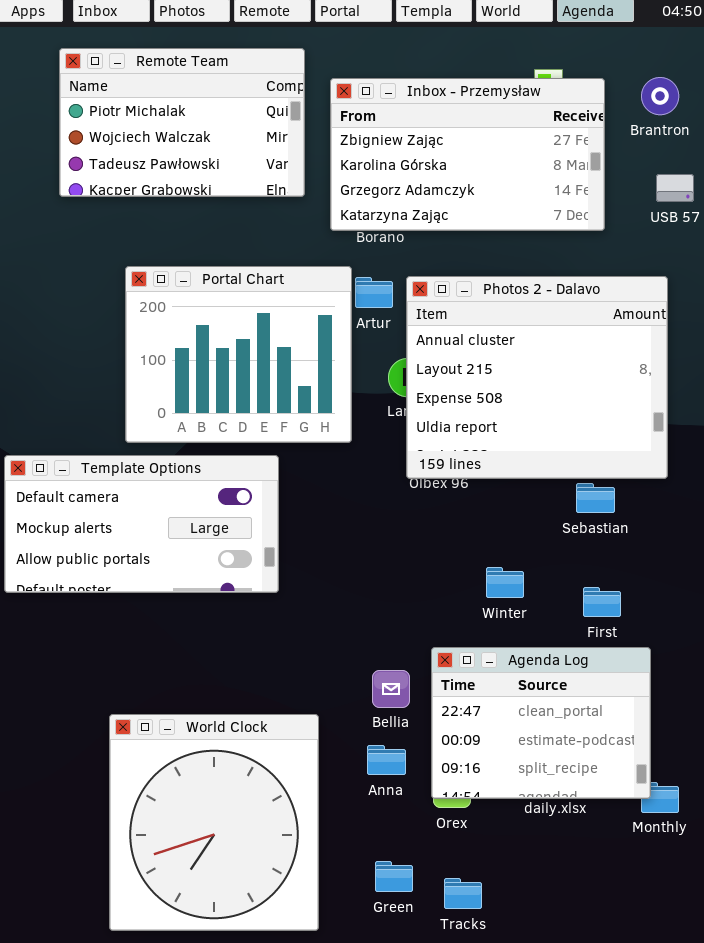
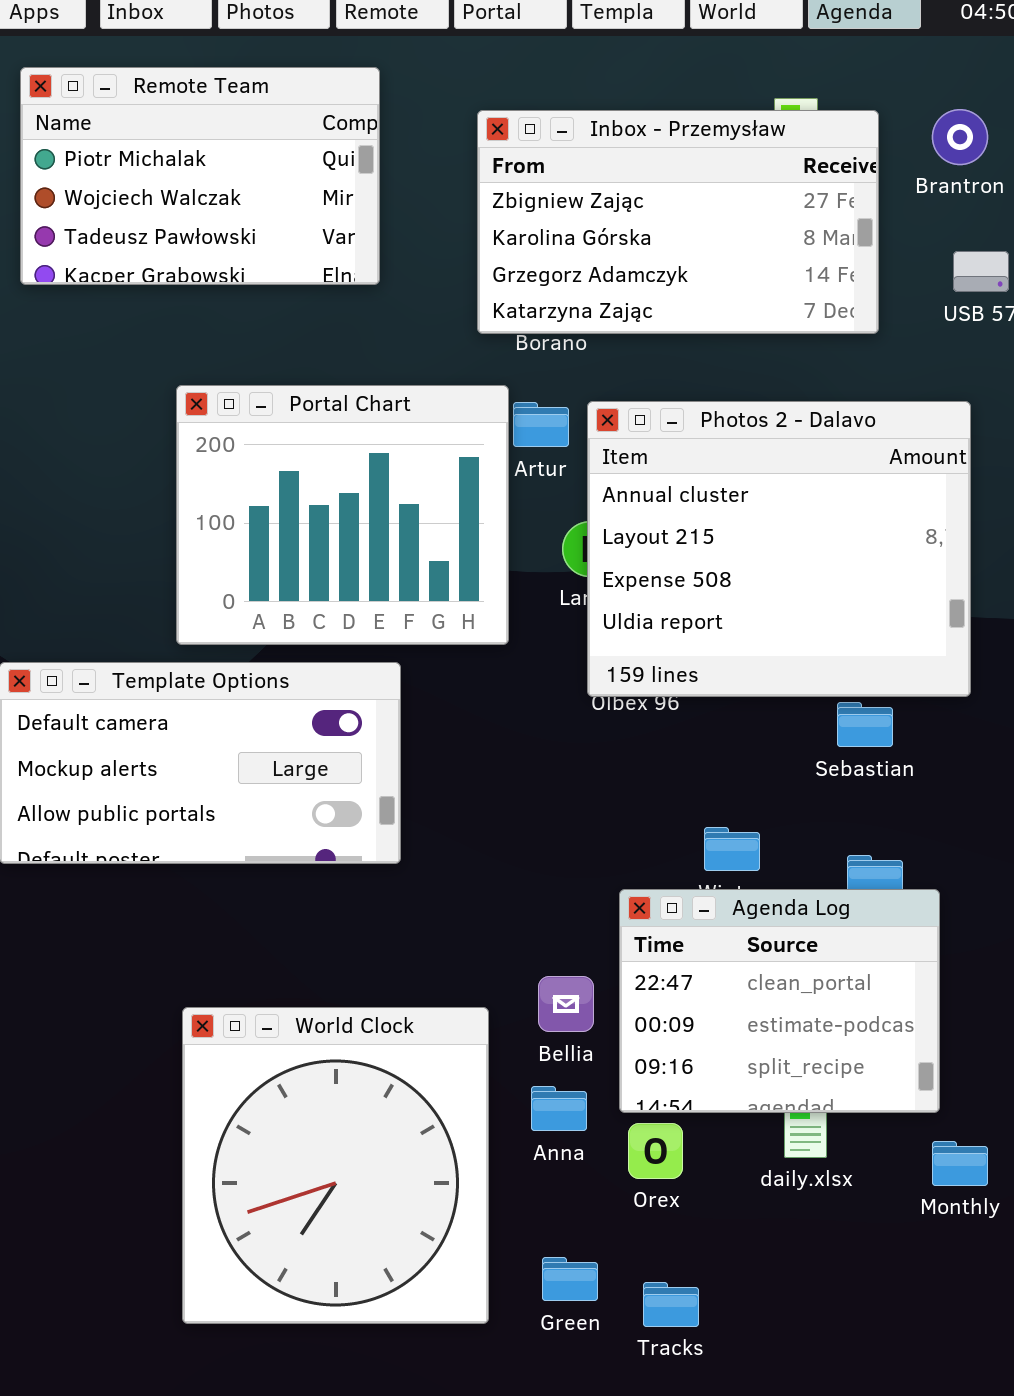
Remote Team: [59,48,305,197] -> [20,67,380,285], moved
Agenda Log: [431,647,651,799] -> [619,889,940,1113], moved
World Clock: [109,714,319,931] -> [182,1007,489,1324], moved

